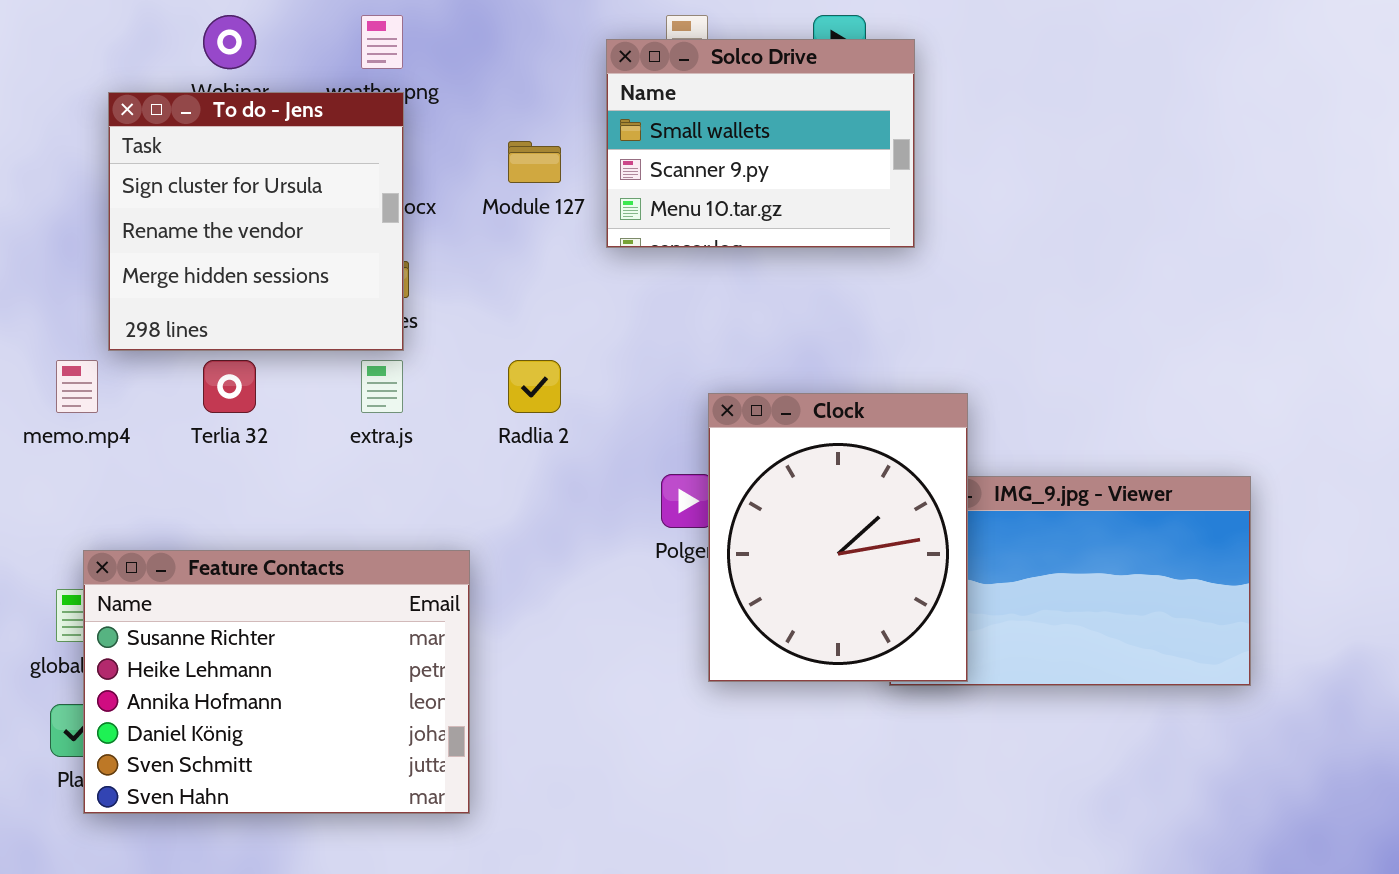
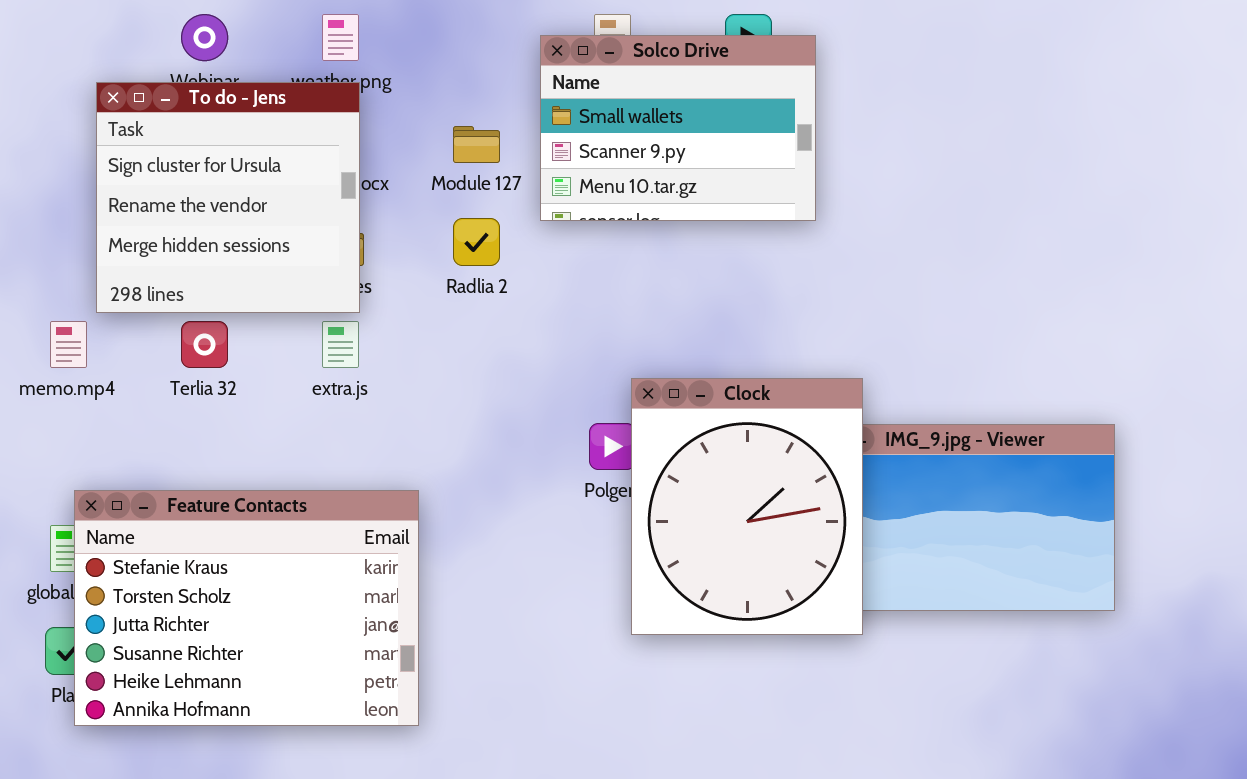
Radlia 2: [508,360,561,413] -> [453,218,500,266], moved
Clock: [708,393,968,682] -> [631,378,863,635], moved
Feature Contacts: [83,550,470,814] -> [74,490,419,726], scrolled up 3 rows

